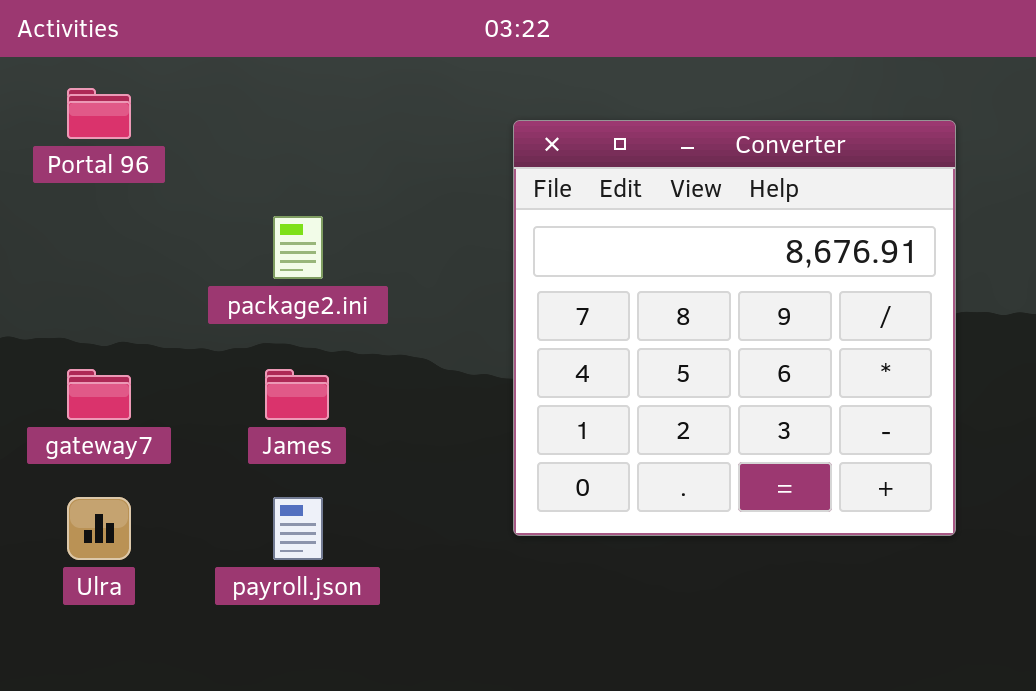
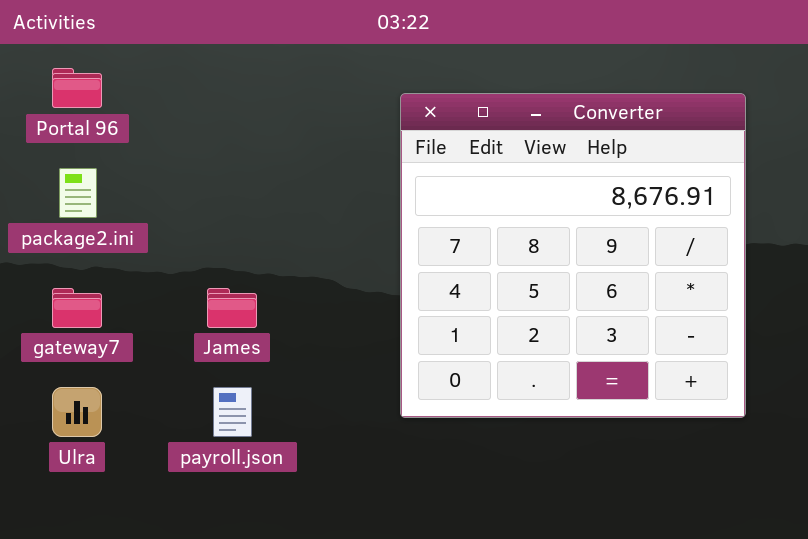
package2.ini: [273,216,323,279] -> [59,168,97,218], moved

